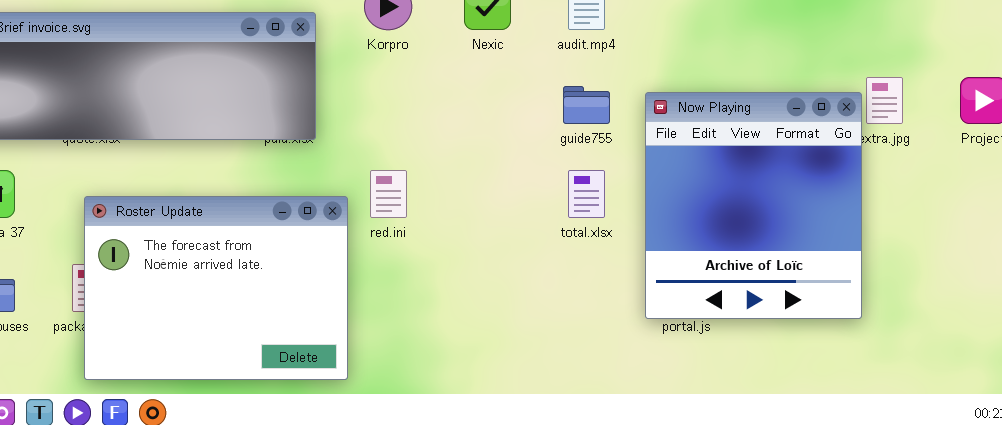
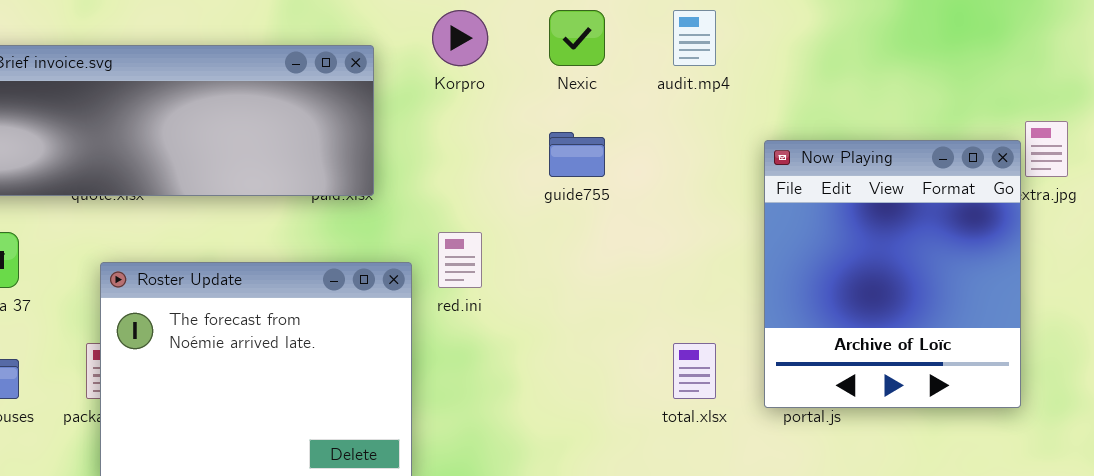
guide755: [563,86,610,124] -> [549,132,605,177], moved
total.xlsx: [568,170,605,218] -> [673,343,716,399], moved

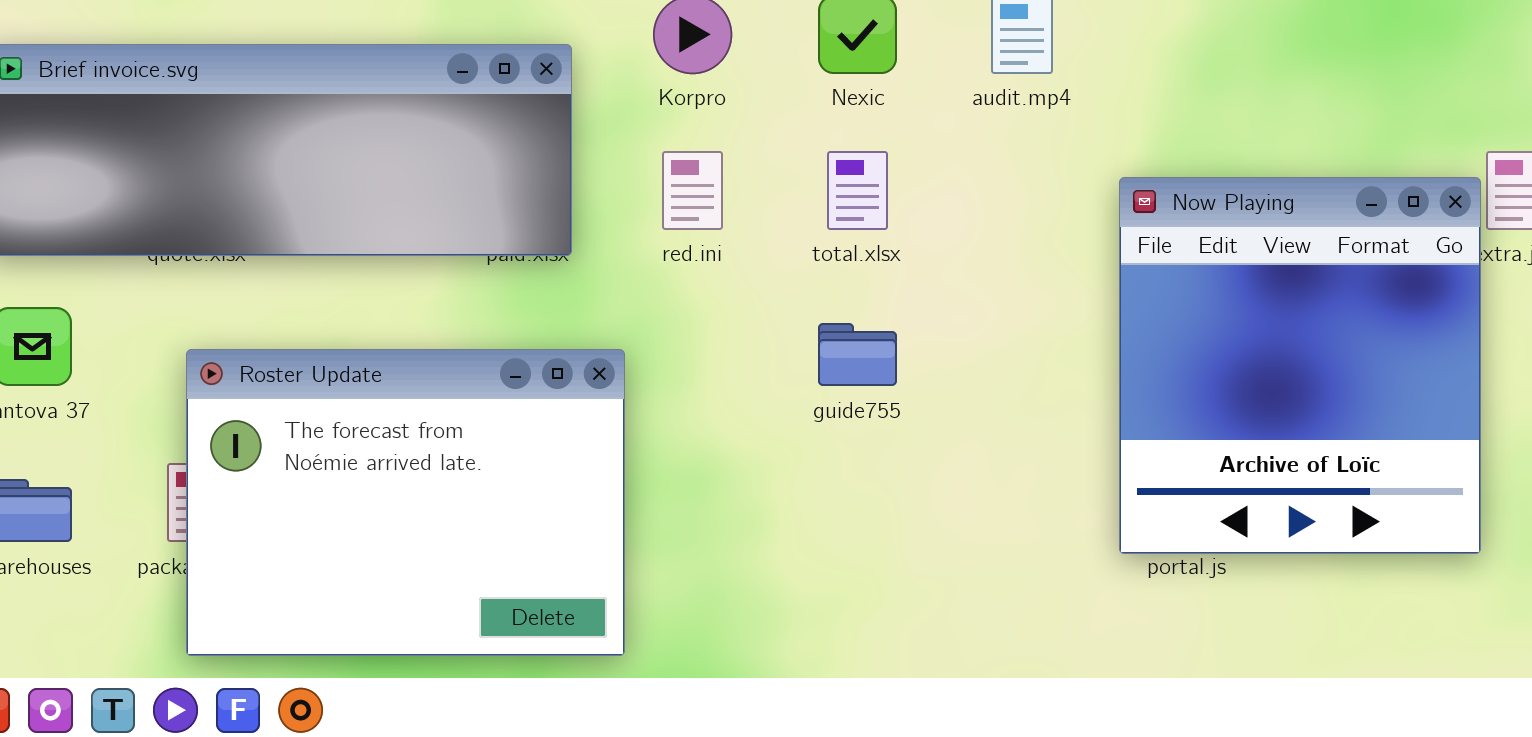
guide755: [549,132,605,177] -> [818,323,897,386], moved
red.ini: [438,232,482,288] -> [662,151,723,230], moved
total.xlsx: [673,343,716,399] -> [827,151,888,230], moved

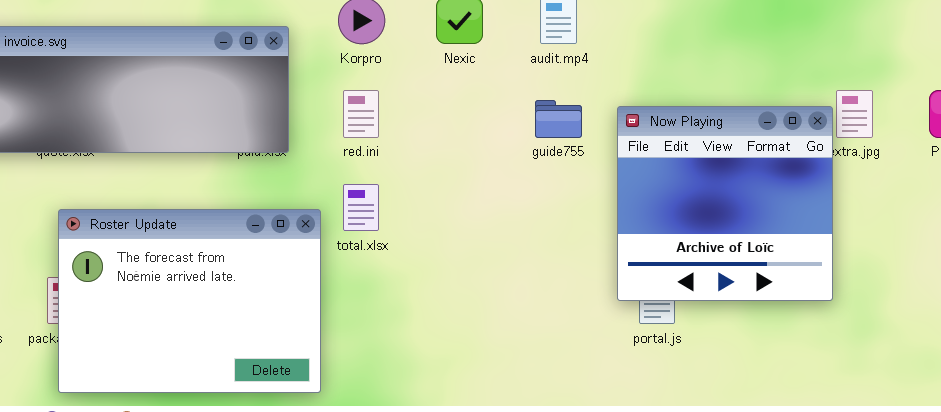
total.xlsx: [827,151,888,230] -> [343,184,379,231], moved
Now Playing: [1119,177,1481,554] -> [617,106,833,301], resized
guide755: [818,323,897,386] -> [535,100,582,138], moved

